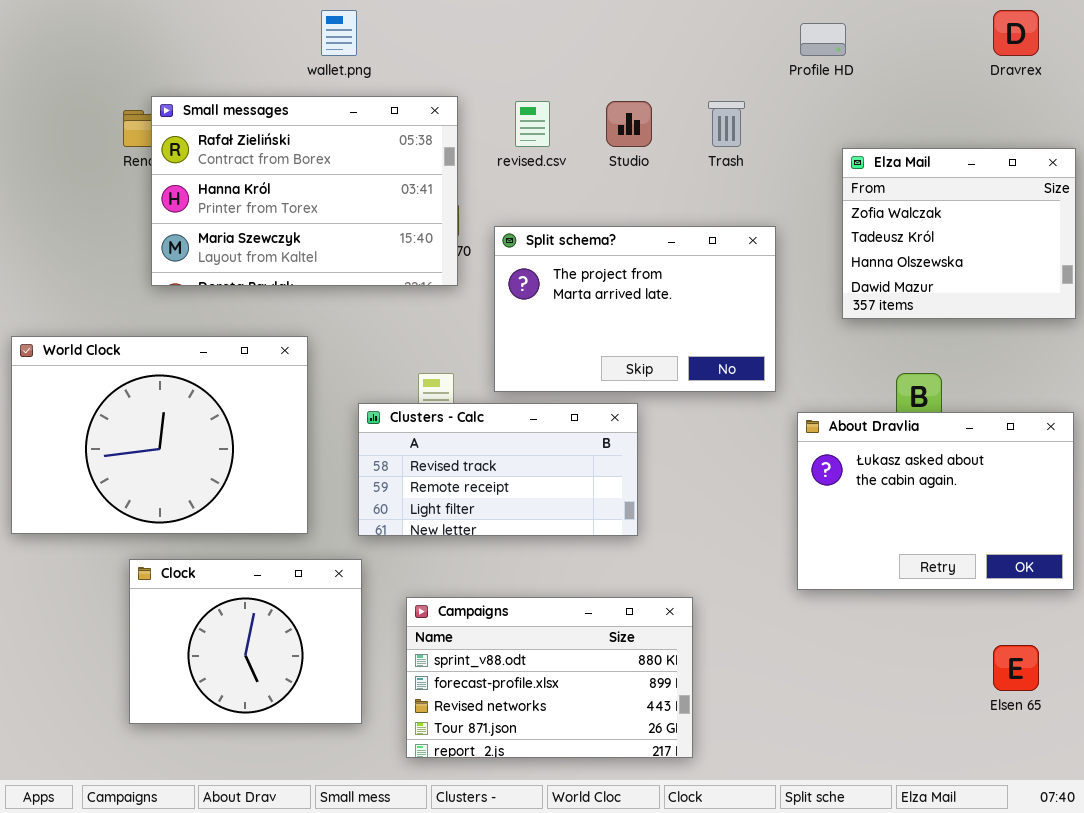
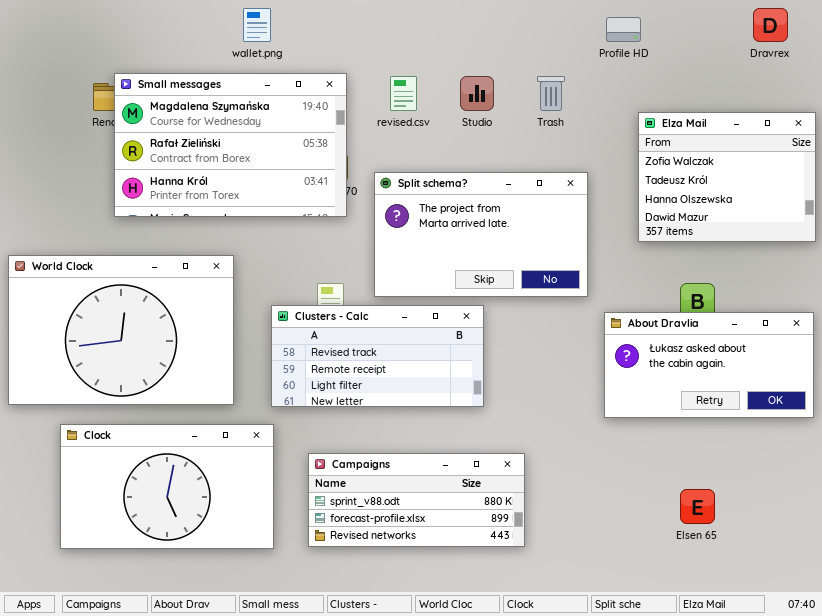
Small messages: [151,96,458,286] -> [114,73,347,217], scrolled up 1 row
About Dravlia: [797,412,1074,590] -> [604,312,814,418], resized
Clock: [129,559,362,724] -> [60,424,274,549], resized
Campaigns: [406,597,693,758] -> [308,453,525,547], resized
Elsen 65: [993,645,1039,691] -> [680,489,715,524], moved

